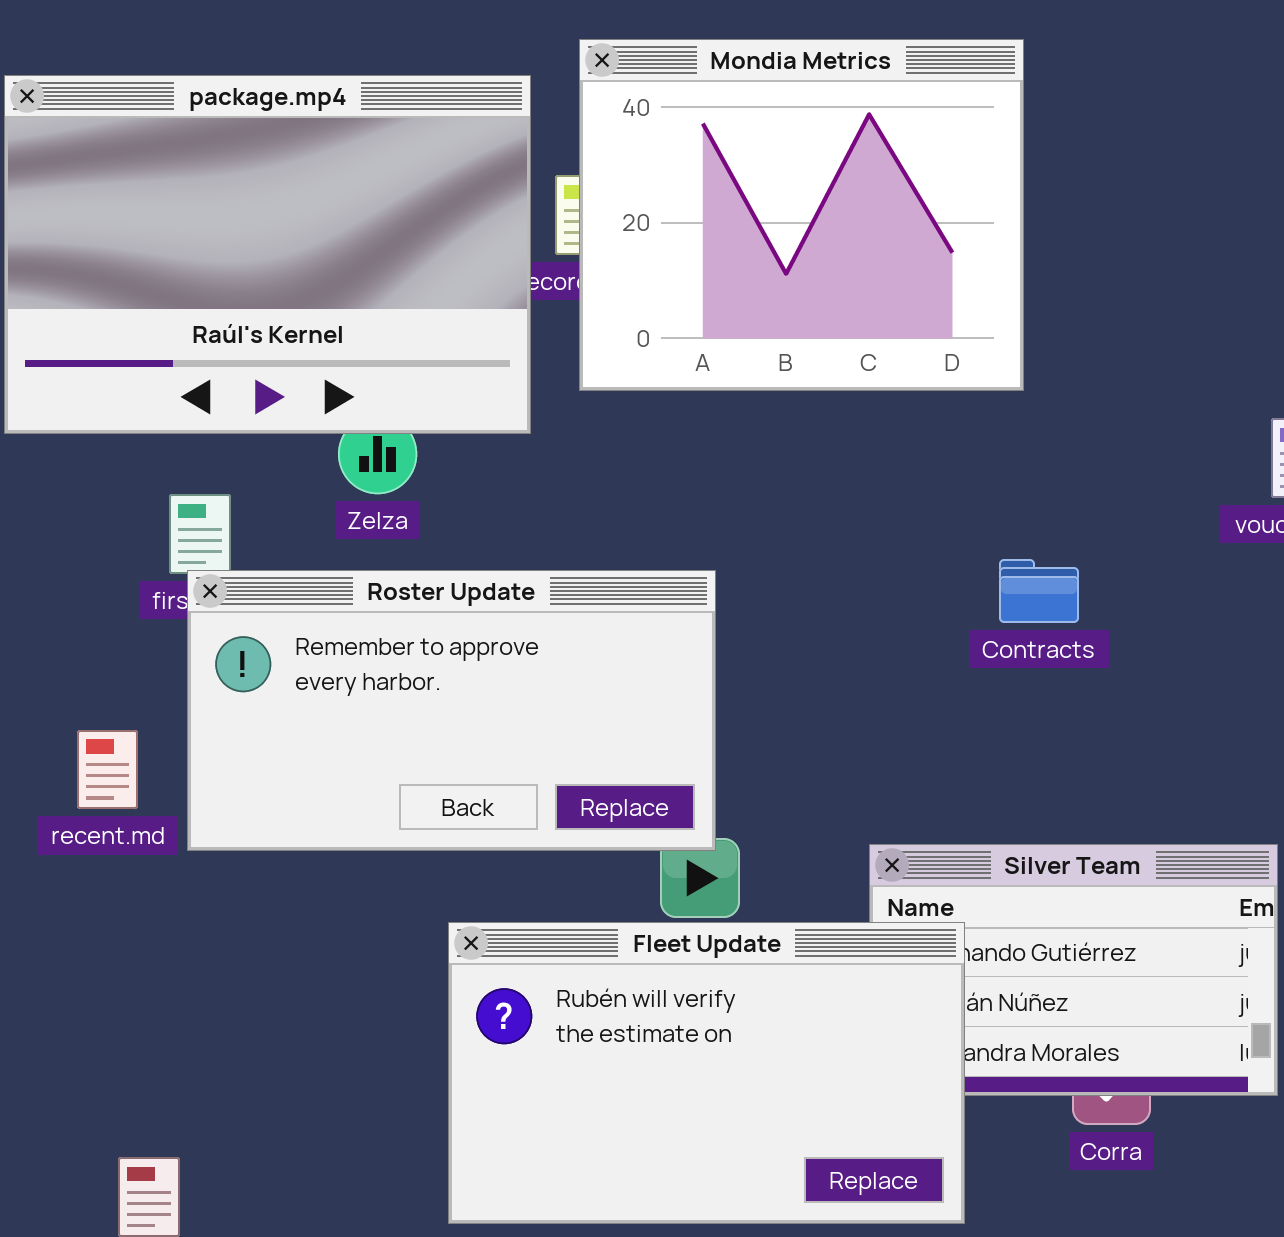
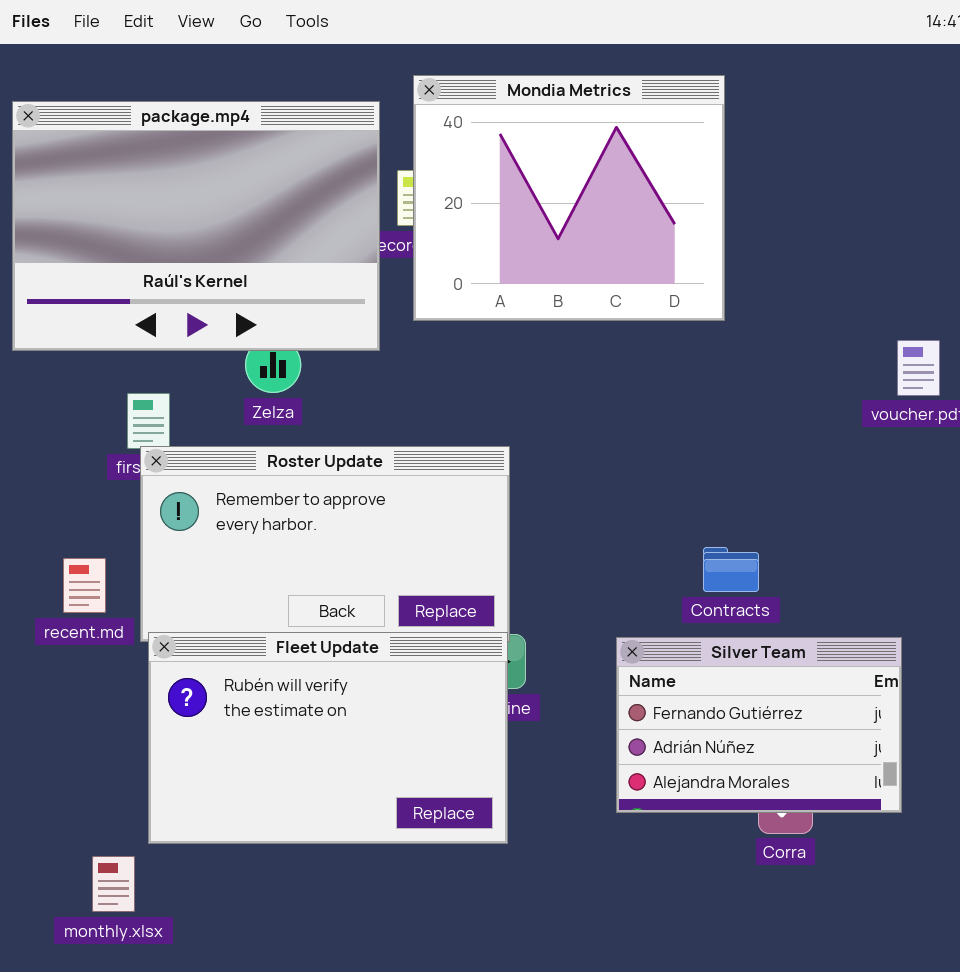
Contracts: [999,559,1079,623] -> [703,547,759,592], moved
Fleet Update: [448,922,965,1224] -> [148,632,508,844], moved

